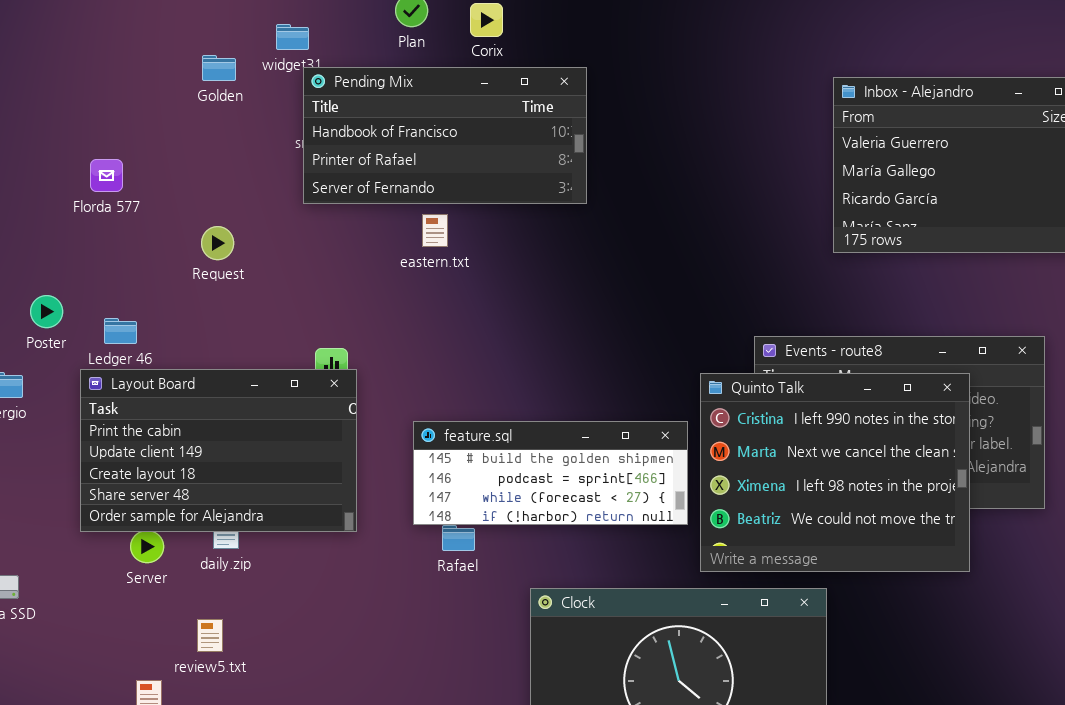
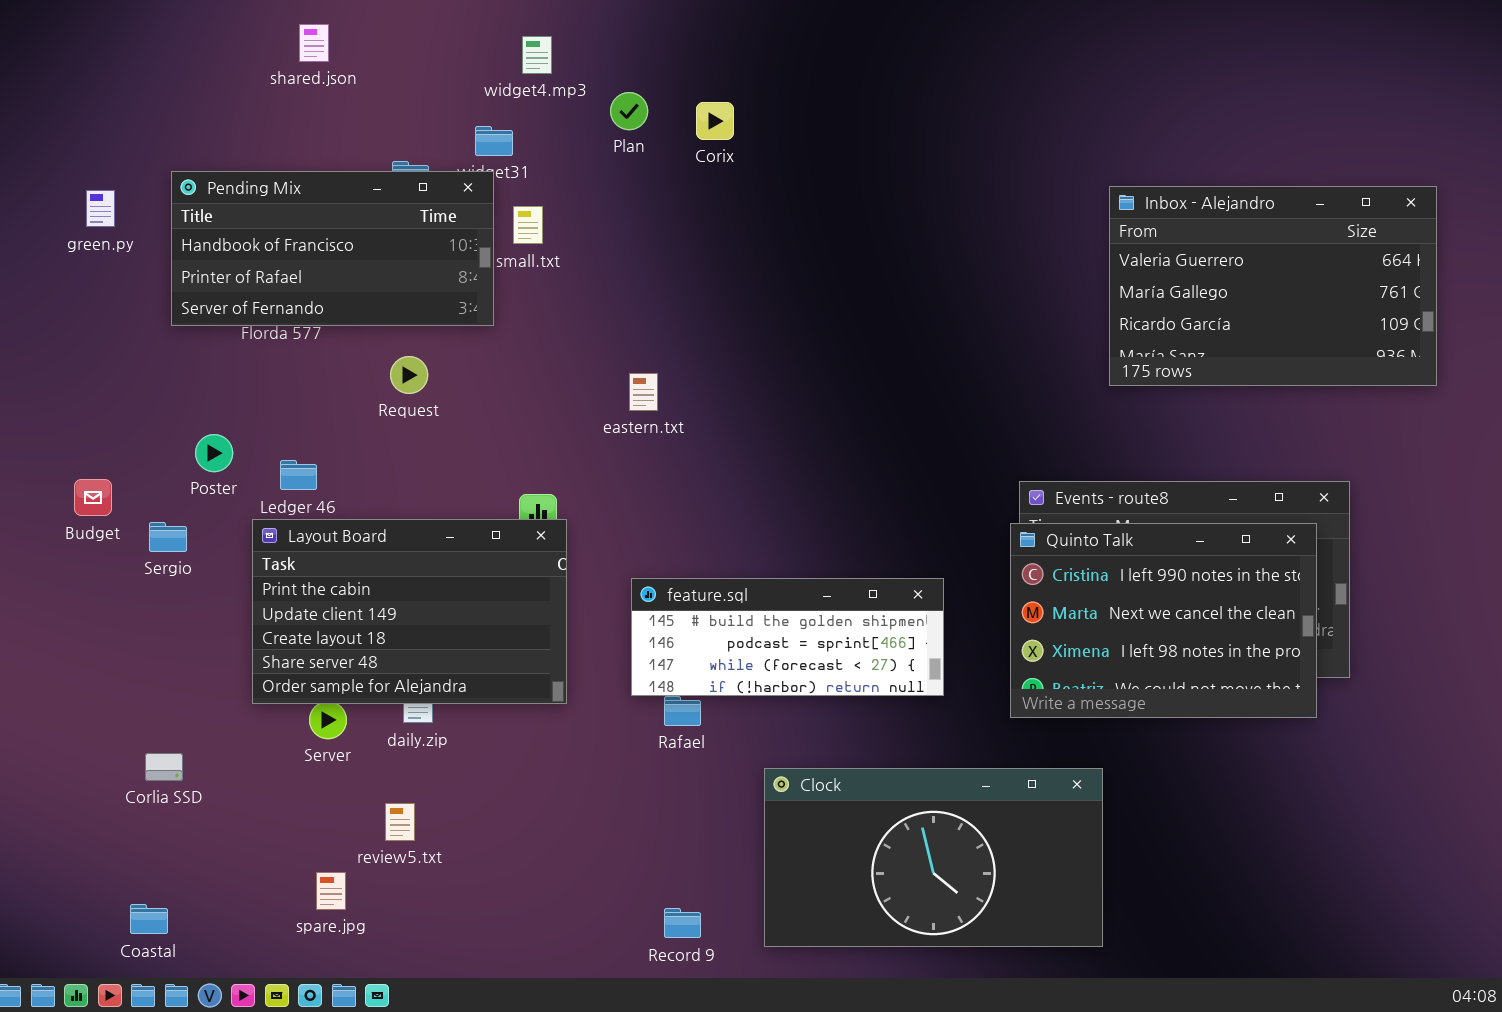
Pending Mix: [303,67,587,204] -> [171,171,494,326], moved
eastern.txt: [422,214,448,247] -> [629,373,658,411], moved
Quinto Talk: [700,373,970,572] -> [1010,523,1317,718], moved, resized

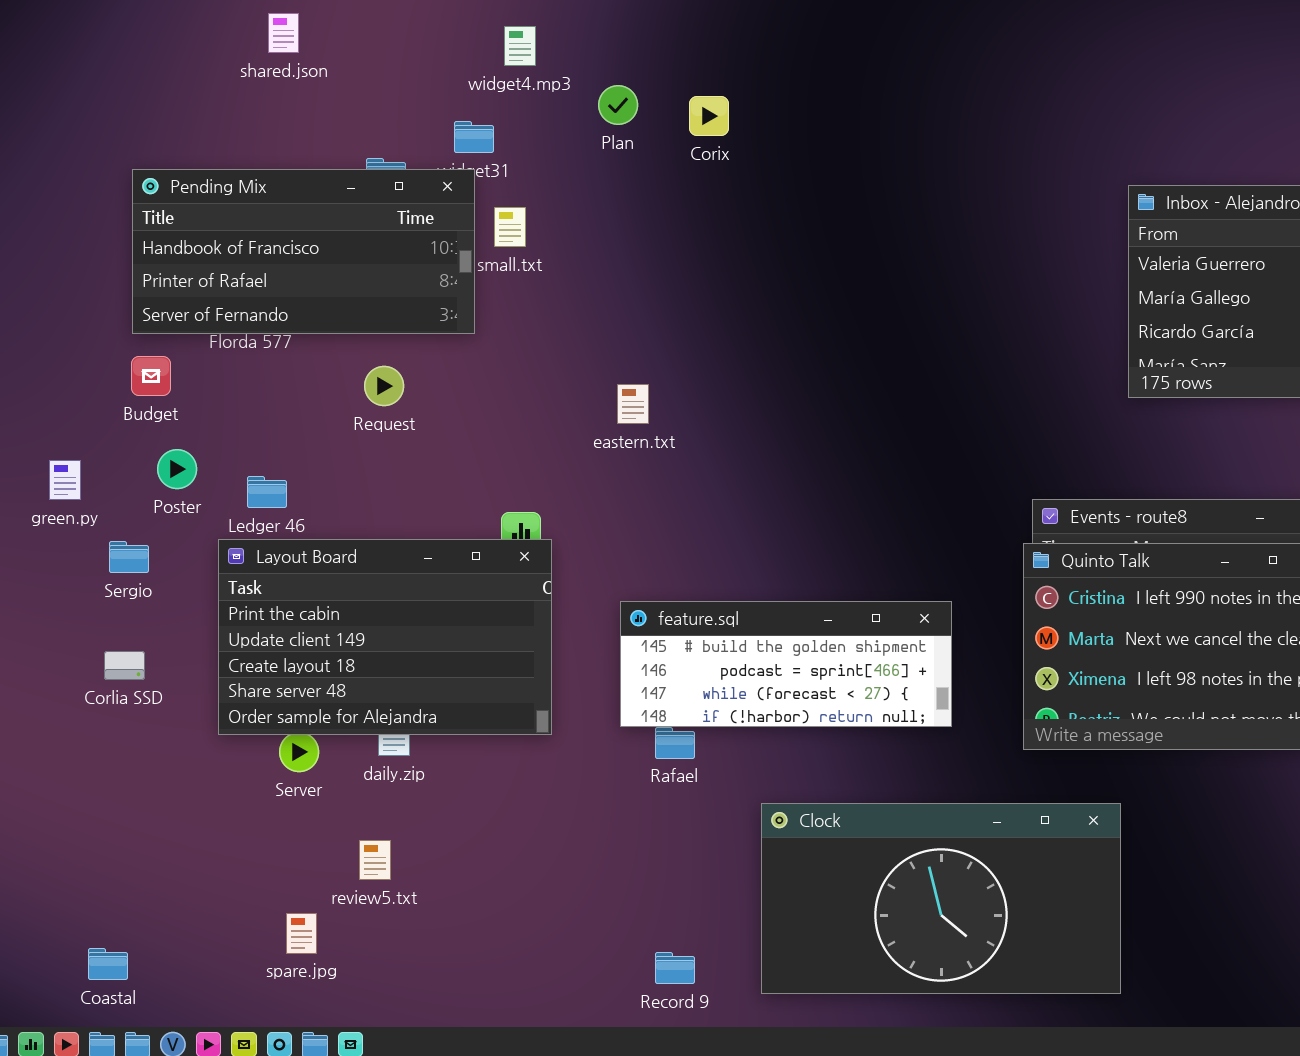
green.py: [86,190,115,227] -> [49,460,81,500], moved
Budget: [74,479,112,516] -> [131,356,171,396], moved
Corlia SSD: [145,753,183,781] -> [104,651,145,680], moved

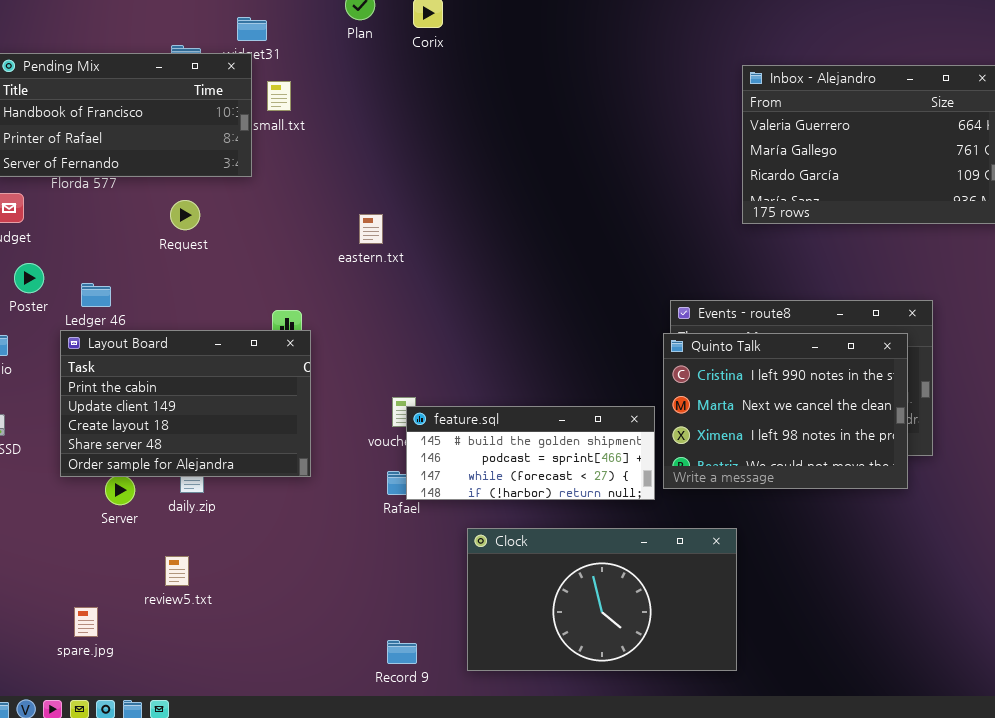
feature.sql: [620,601,952,727] -> [406,406,655,500], moved
spare.jpg: [286,913,317,954] -> [74,607,98,637], moved

